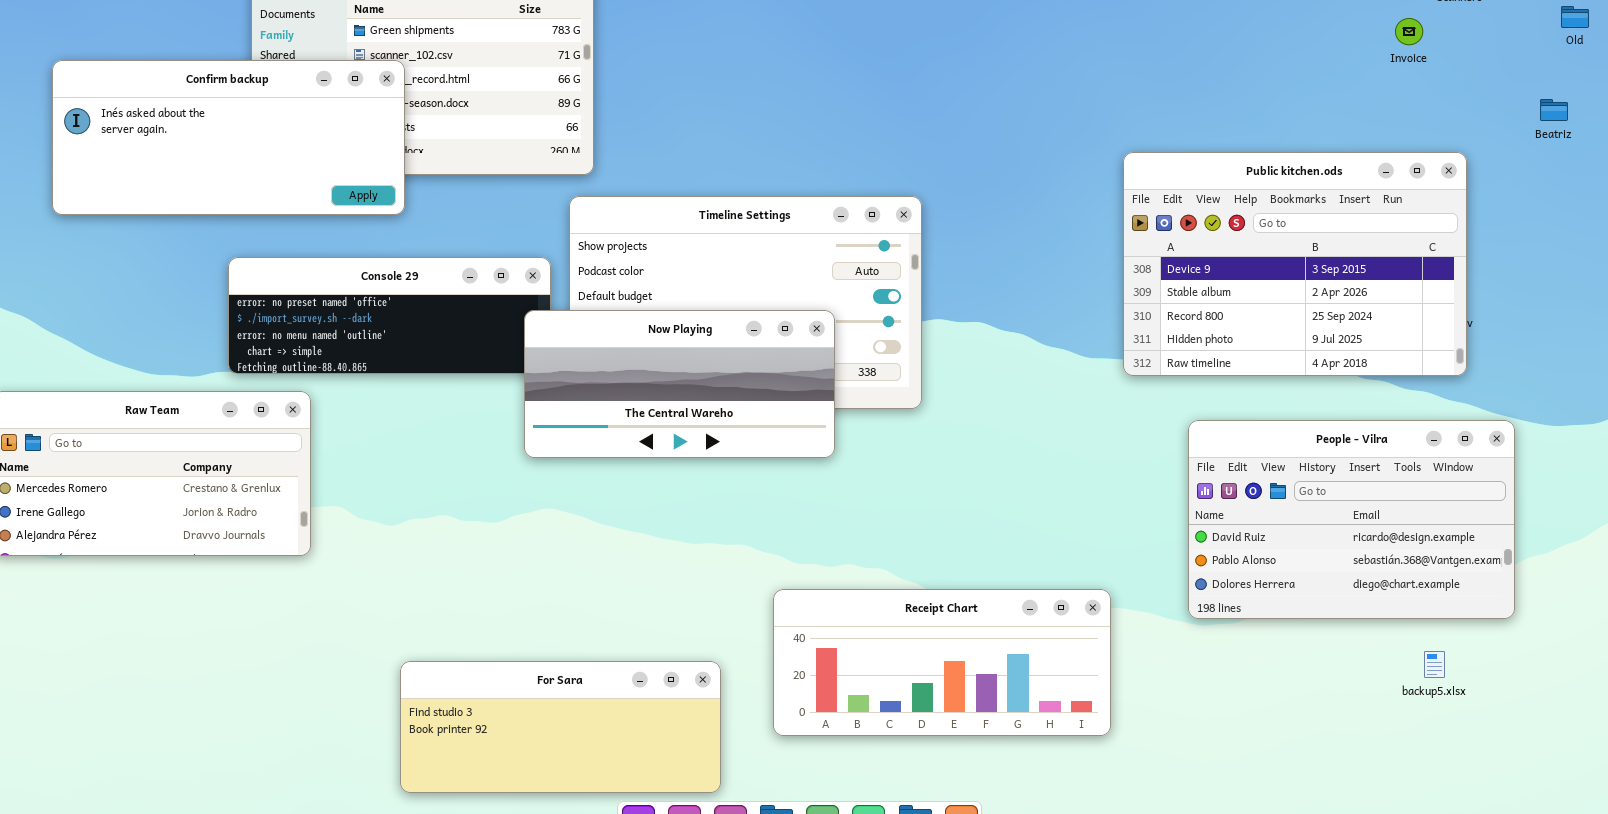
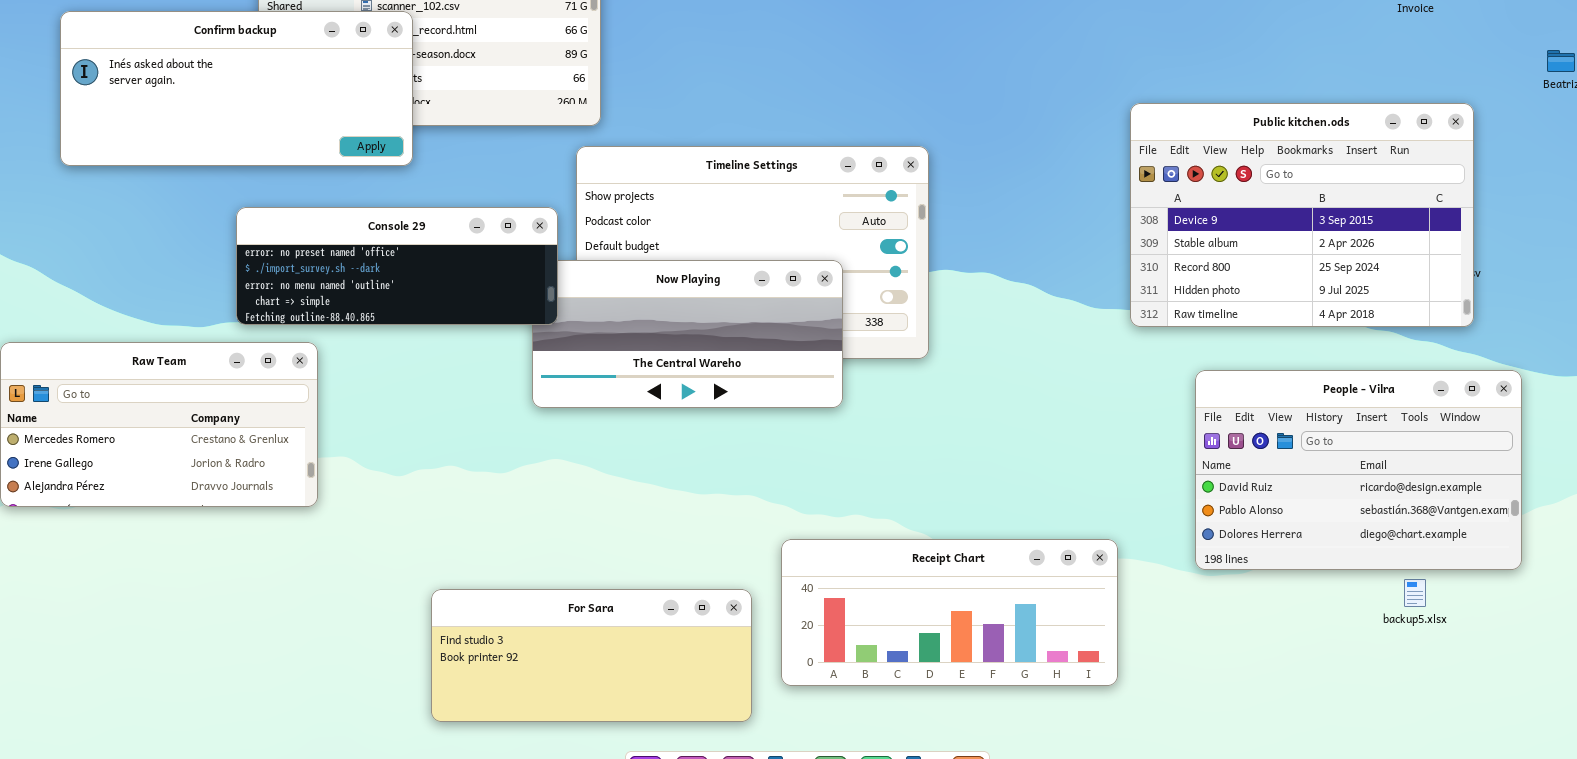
Console 29: [228,257,551,374] -> [236,207,558,325], raised
backup5.xlsx: [1424,651,1445,678] -> [1404,579,1426,607], moved
For Sara: [400,661,721,793] -> [431,589,752,722], moved

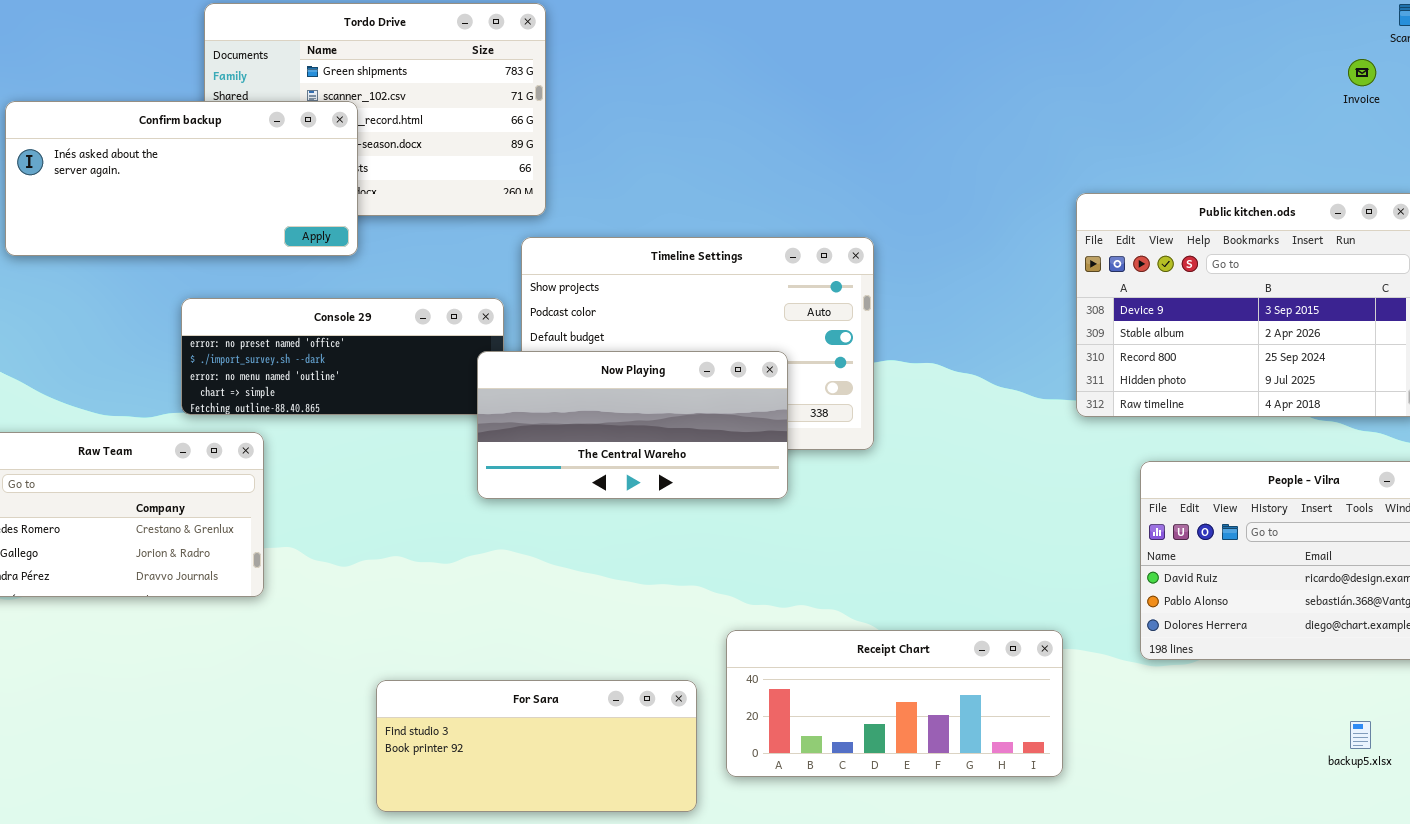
Now Playing: [532,260,843,408] -> [477,351,788,499], raised
backup5.xlsx: [1404,579,1426,607] -> [1350,721,1371,749], moved

